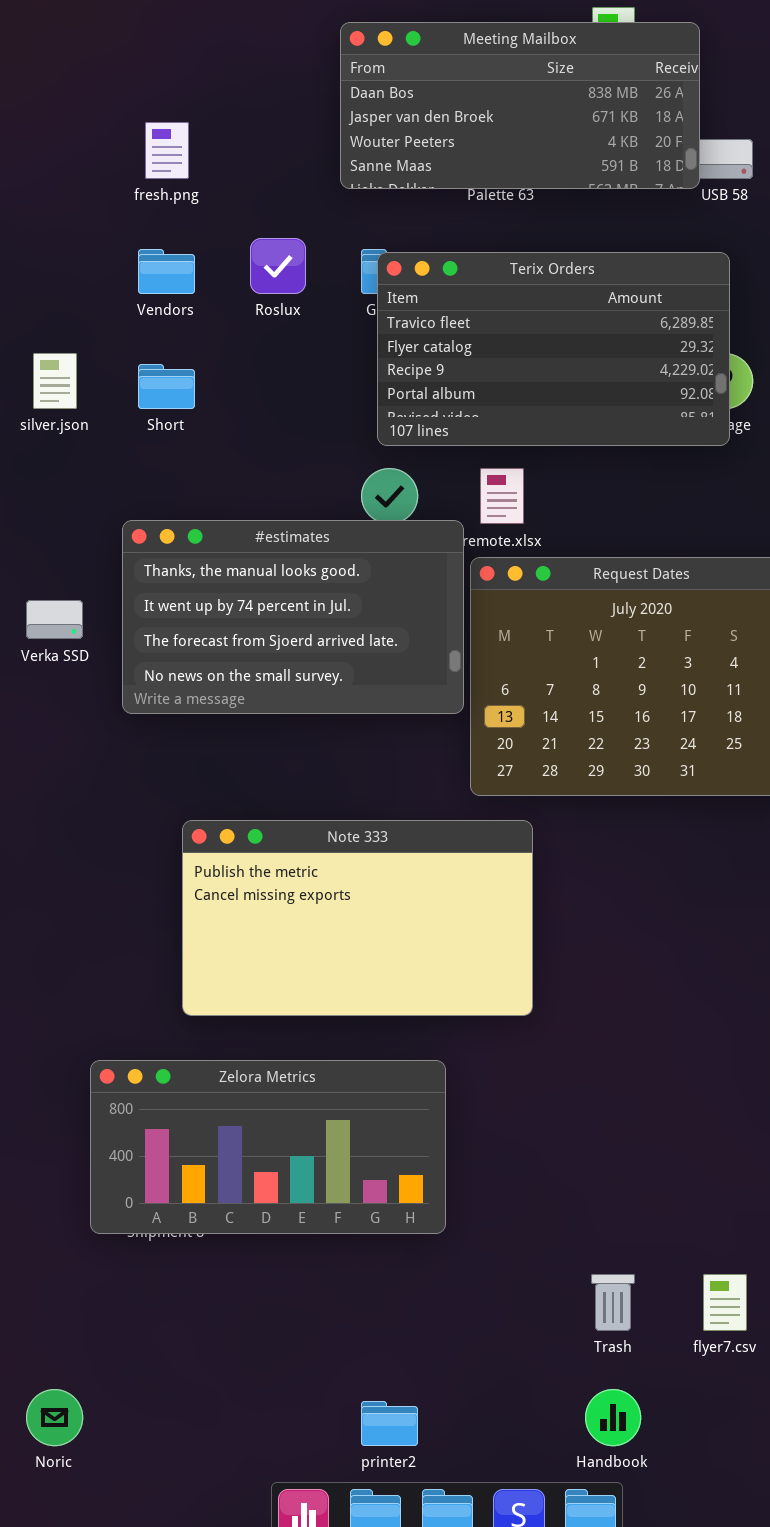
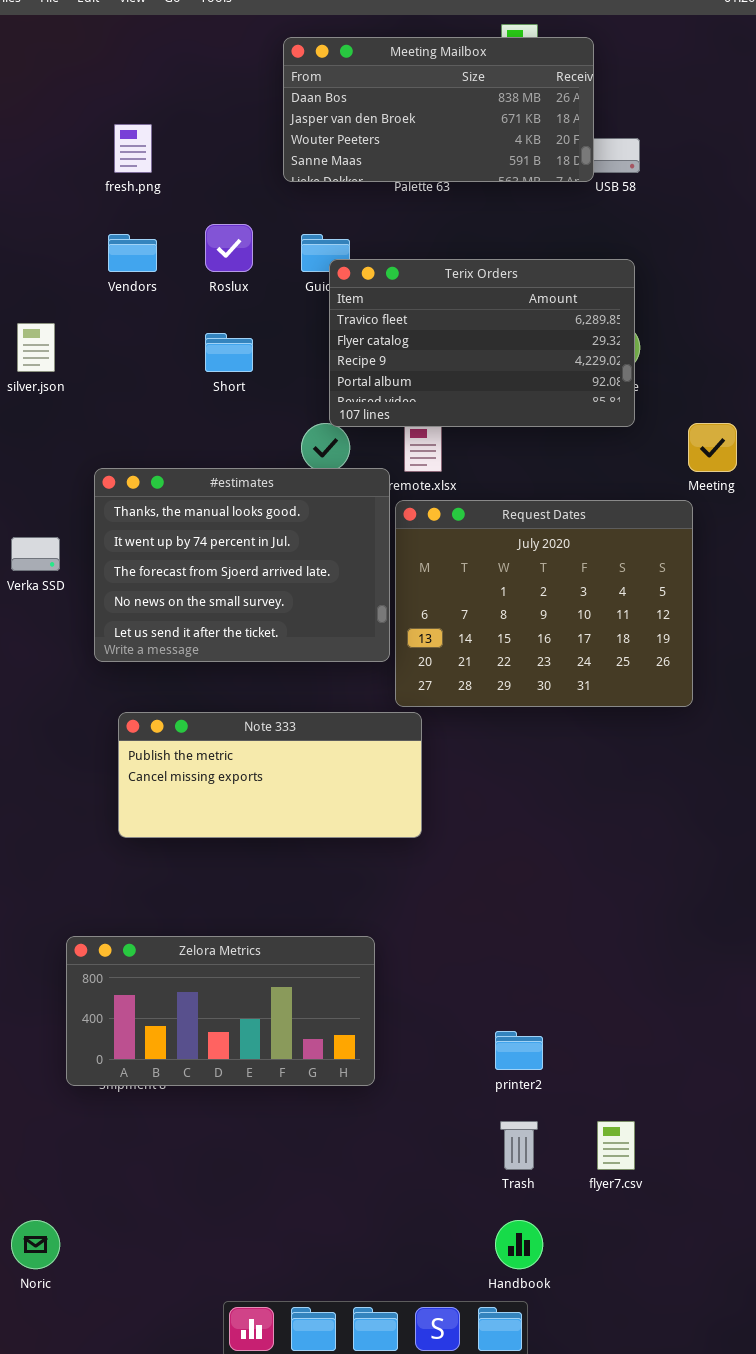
Terix Orders: [377,252,730,446] -> [329,259,635,427], moved
Short: [138,364,195,409] -> [205,333,253,372], moved
#estimates: [122,520,464,714] -> [94,468,390,662], resized
Note 333: [182,820,533,1016] -> [118,712,422,838], moved, resized
printer2: [361,1401,418,1446] -> [495,1031,543,1070], moved

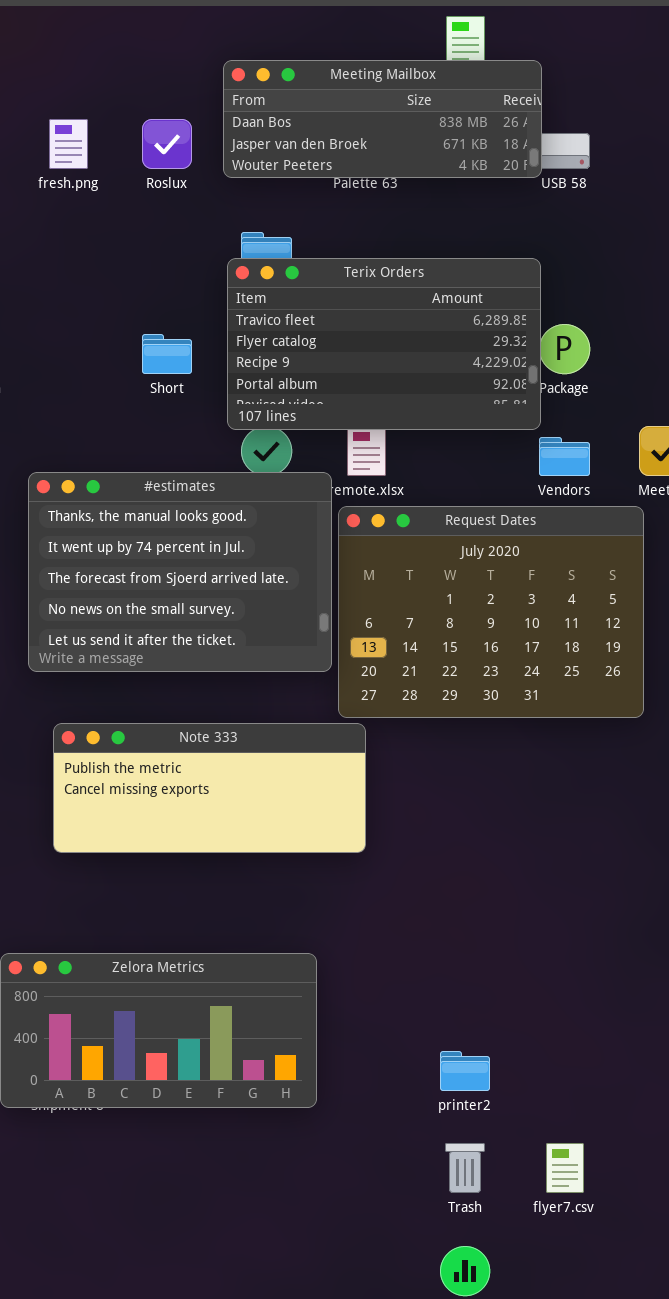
Meeting Mailbox: [283,37,594,182] -> [223,60,542,178], resized
Roslux: [205,224,253,272] -> [142,119,192,169], moved
Vendors: [108,234,157,272] -> [539,437,590,476], moved
Terix Orders: [329,259,635,427] -> [227,258,541,430], moved

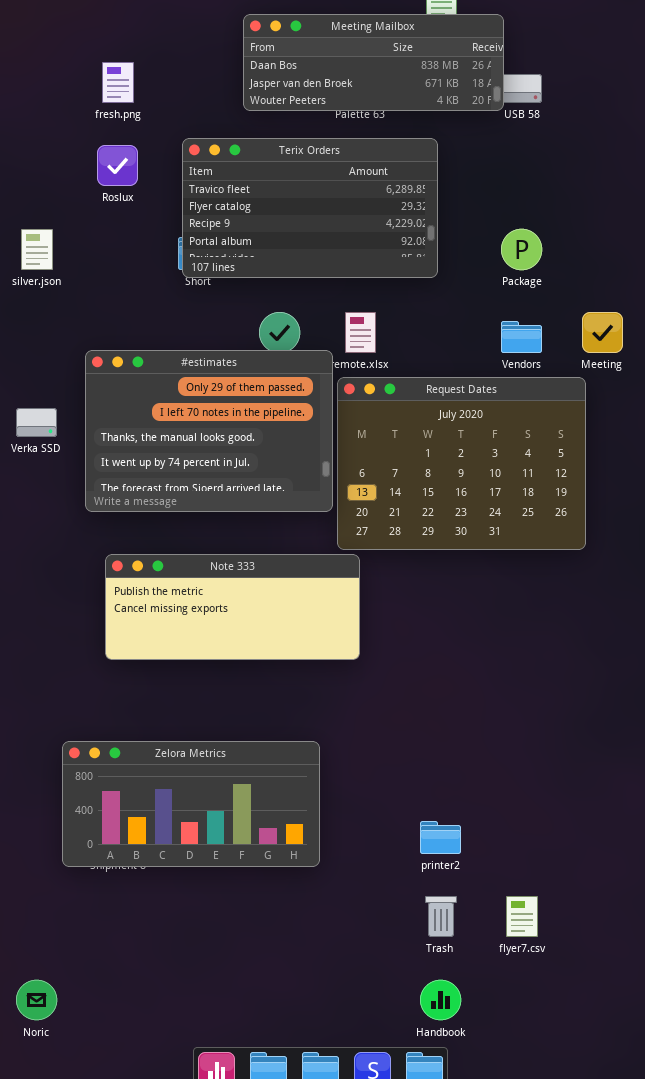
Roslux: [142,119,192,169] -> [97,145,138,186], moved
Terix Orders: [227,258,541,430] -> [182,138,438,278], moved
#estimates: [28,472,332,672] -> [85,350,333,512], scrolled up 2 rows

